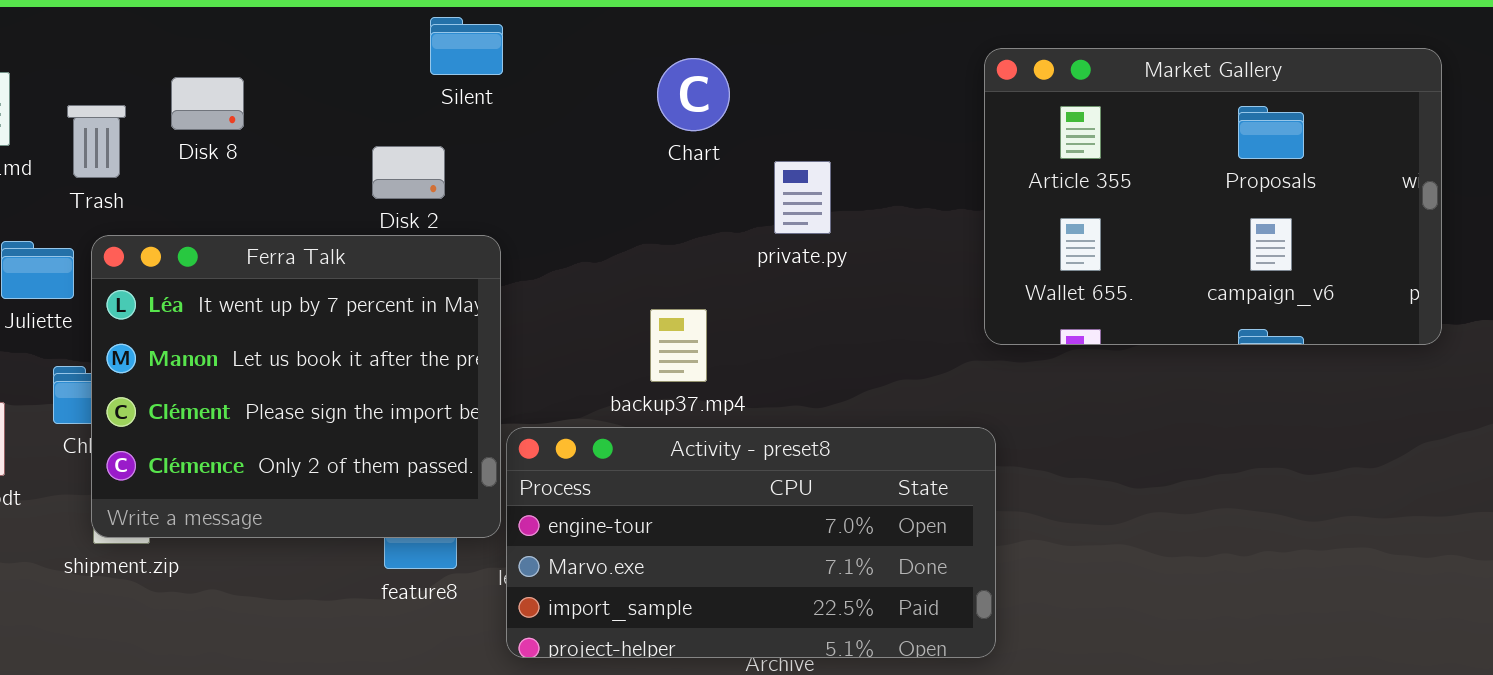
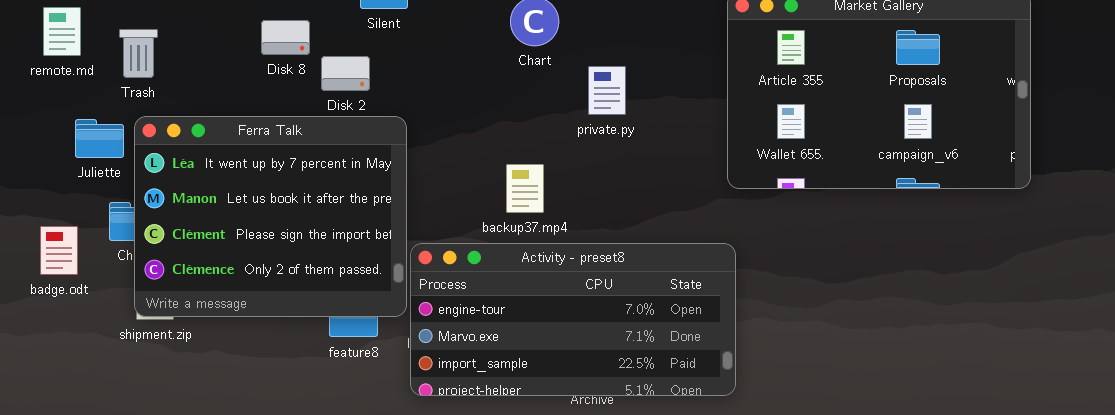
Disk 8: [171,77,244,130] -> [261,20,310,55], moved

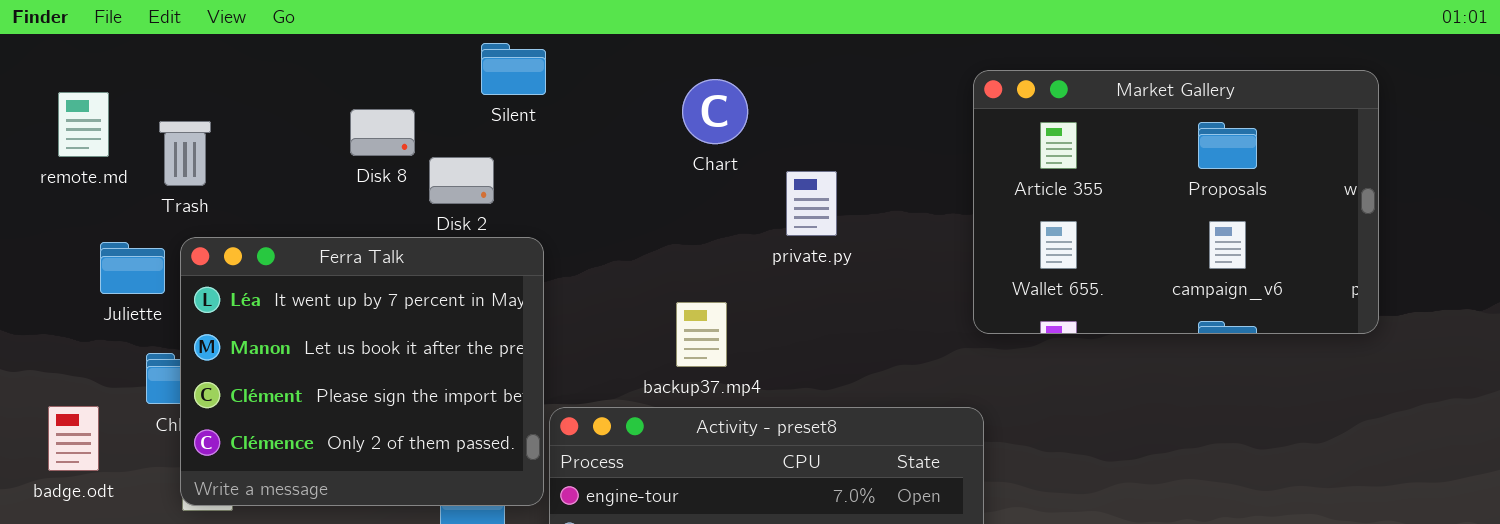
badge.odt: [40,226,78,275] -> [48,406,99,471], moved

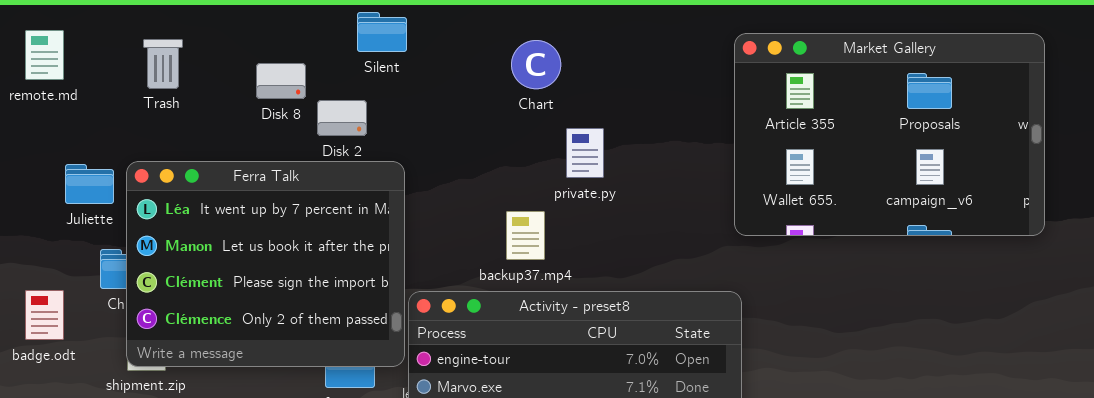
remote.md: [58,92,109,157] -> [25,30,64,80], moved
Trash: [159,121,211,186] -> [143,39,183,89], moved
private.py: [786,171,837,236] -> [566,128,604,178], moved

